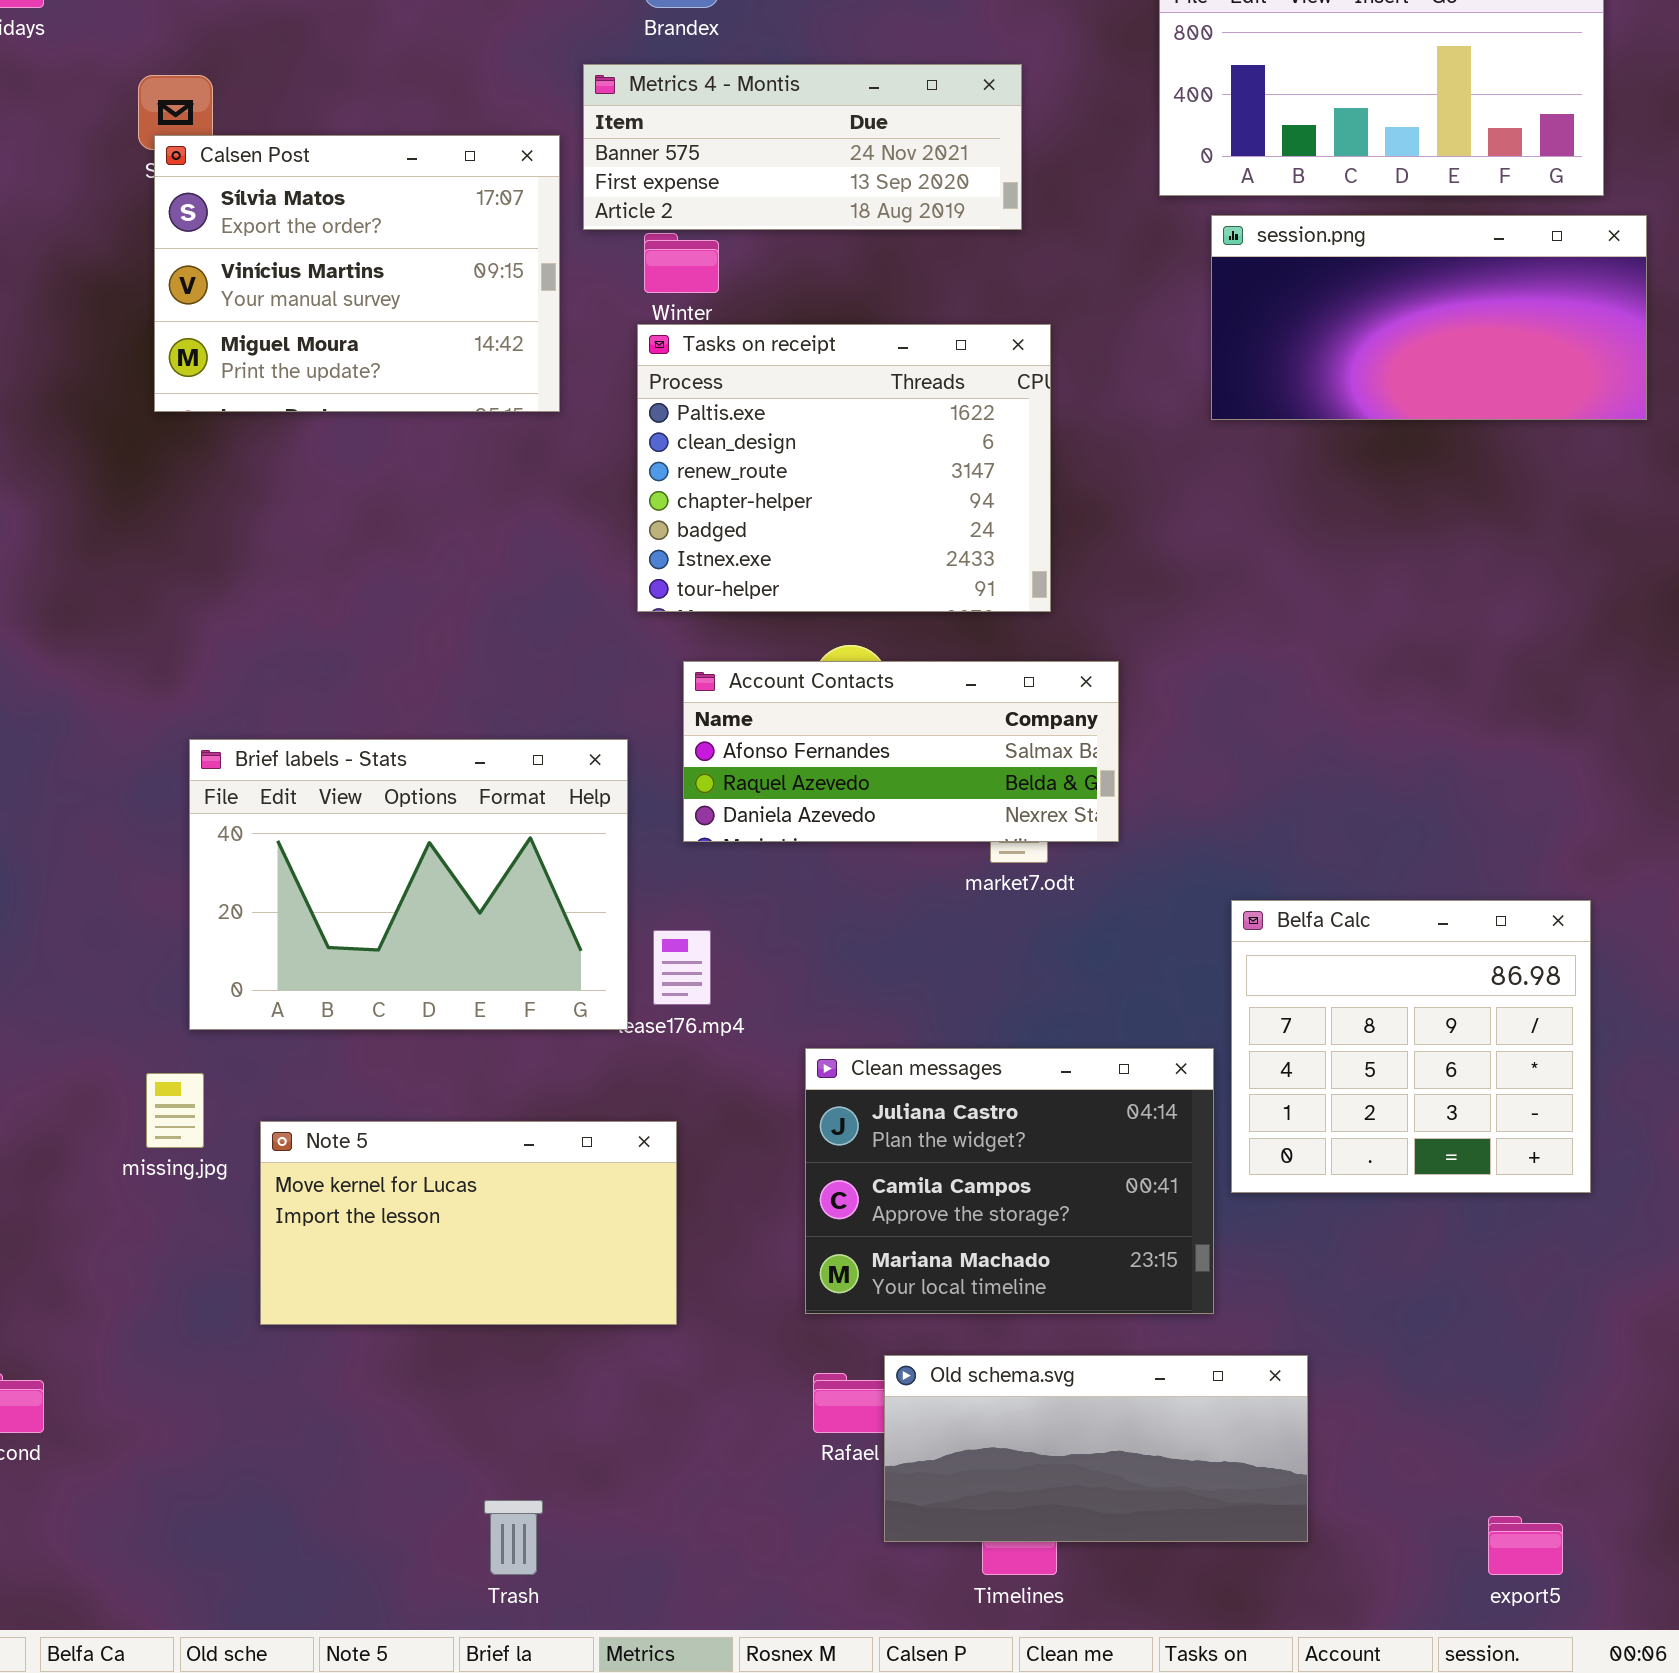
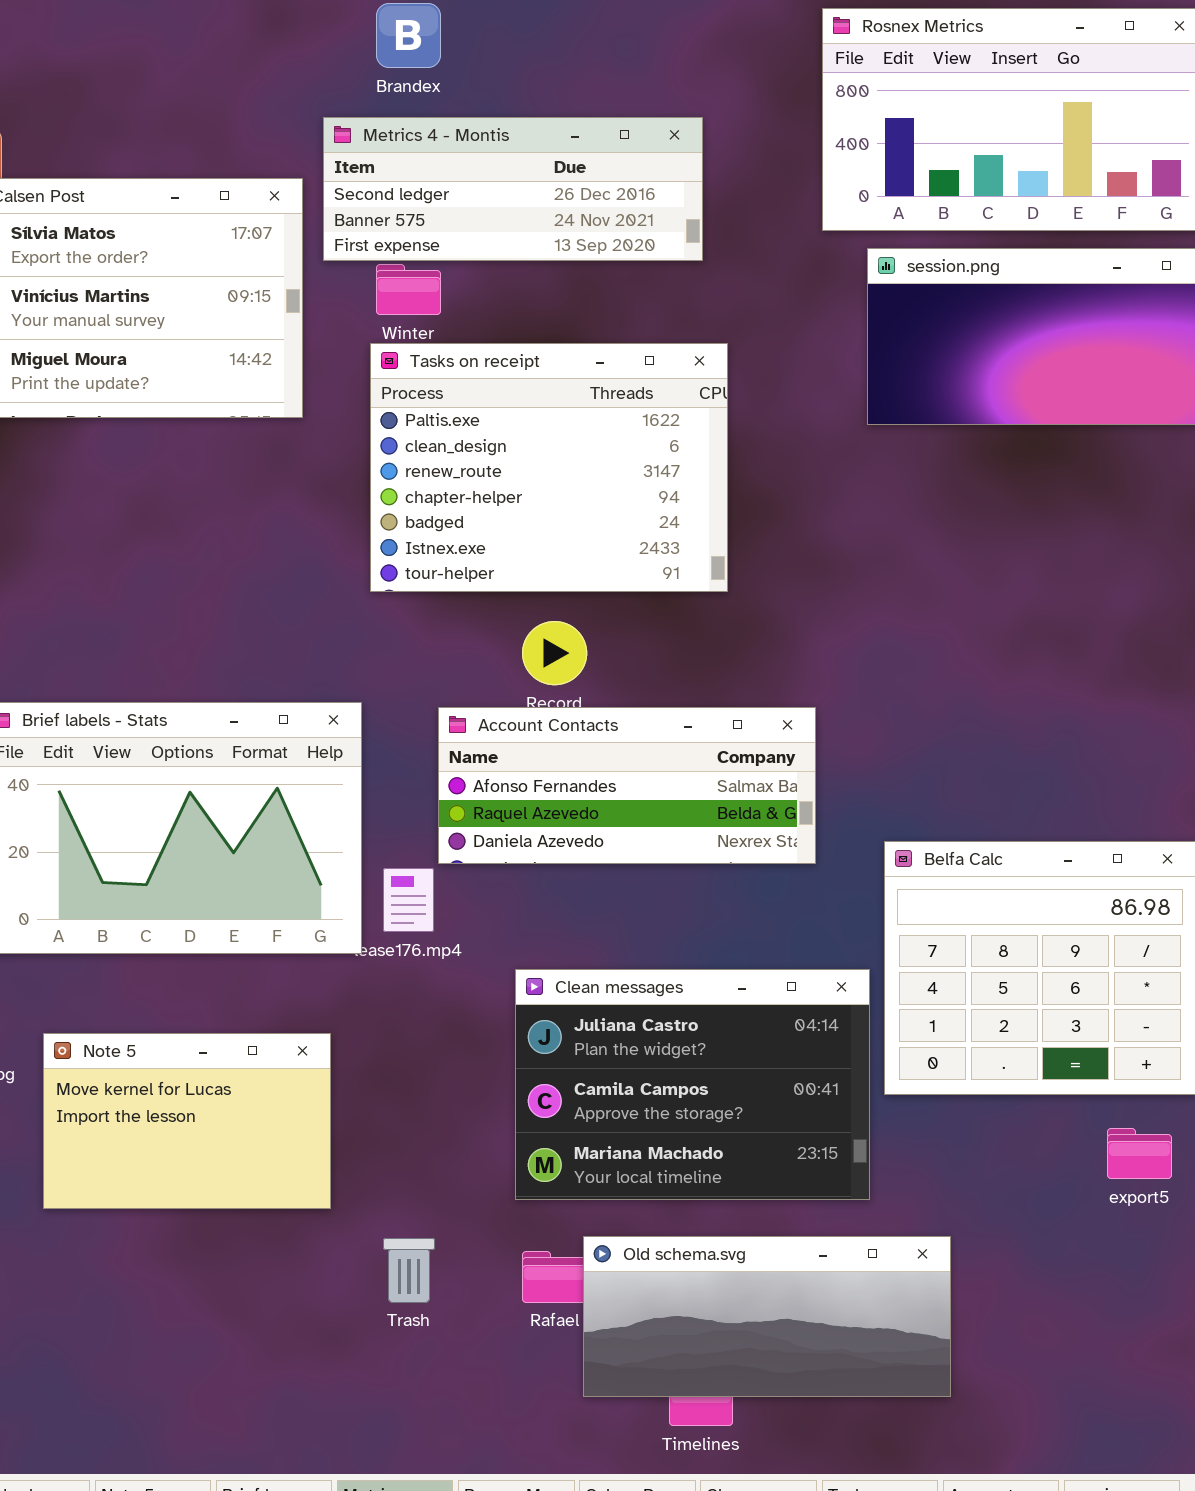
Metrics 4 - Montis: [583,64,1022,230] -> [323,117,703,261], scrolled up 1 row
Account Contacts: [683,661,1119,842] -> [438,707,816,864], moved
Note 5: [260,1121,677,1325] -> [43,1033,331,1209], resized
Trash: [484,1500,543,1575] -> [383,1238,435,1303], moved
export5: [1488,1516,1563,1575] -> [1107,1128,1172,1179], moved

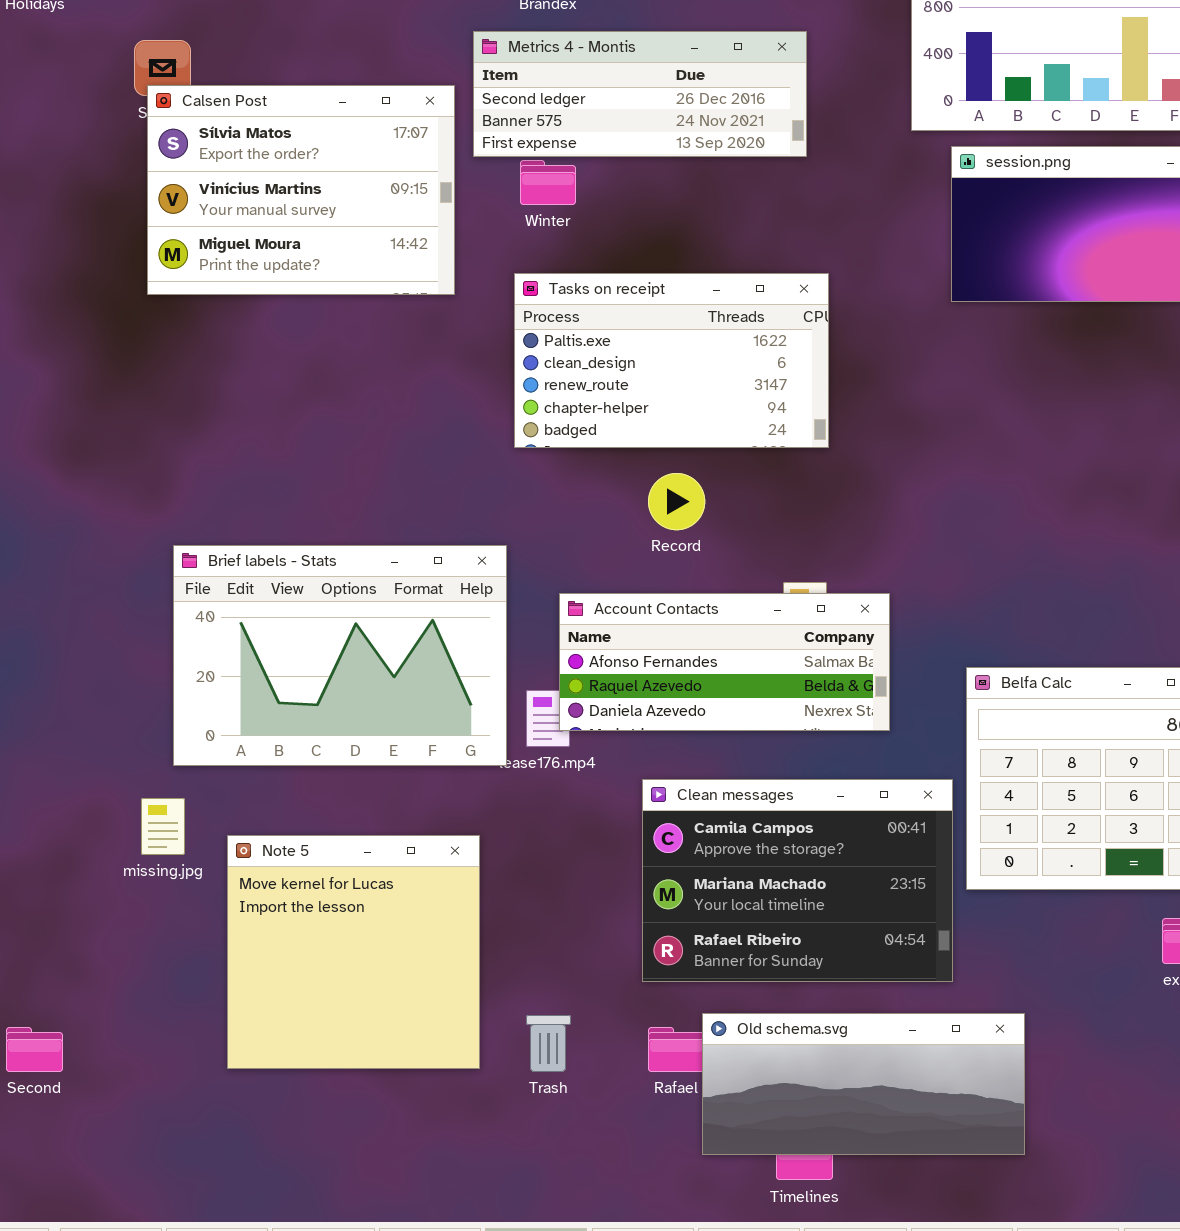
Tasks on receipt: [370,343,728,592] -> [514,273,829,448], resized
Account Contacts: [438,707,816,864] -> [559,593,890,731], moved
Clean messages: [515,969,870,1200] -> [642,779,953,982], scrolled down 1 row
Note 5: [43,1033,331,1209] -> [227,835,480,1069], resized

